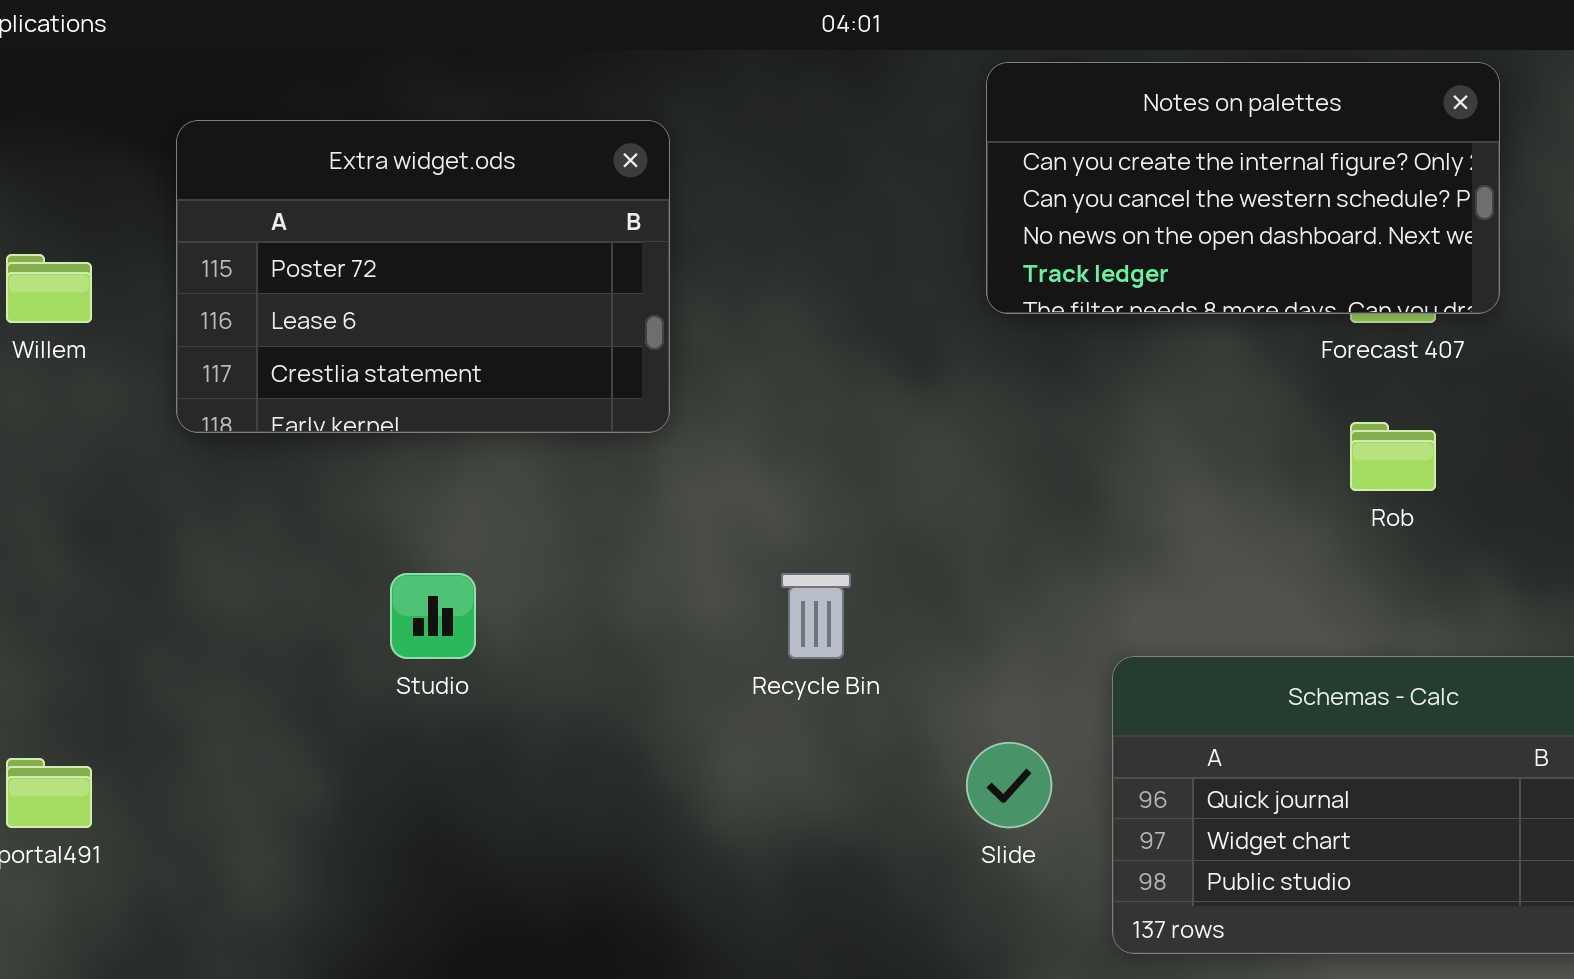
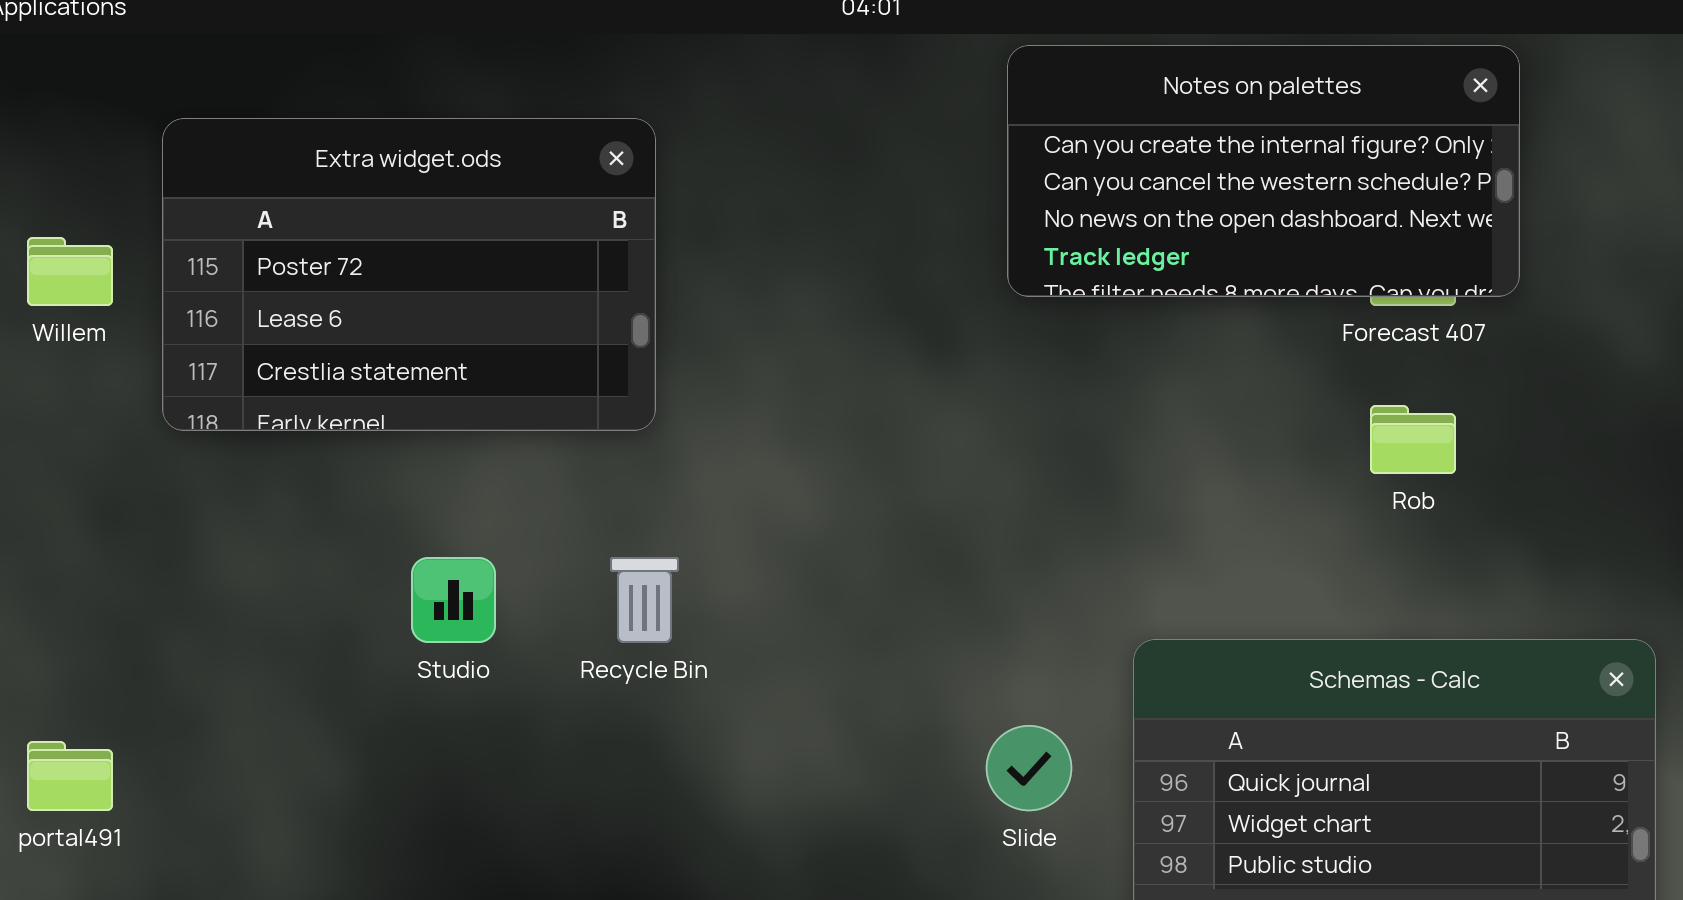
Extra widget.ods: [176,120,670,433] -> [162,118,656,431], moved
Recycle Bin: [781,573,851,659] -> [610,557,679,643], moved

